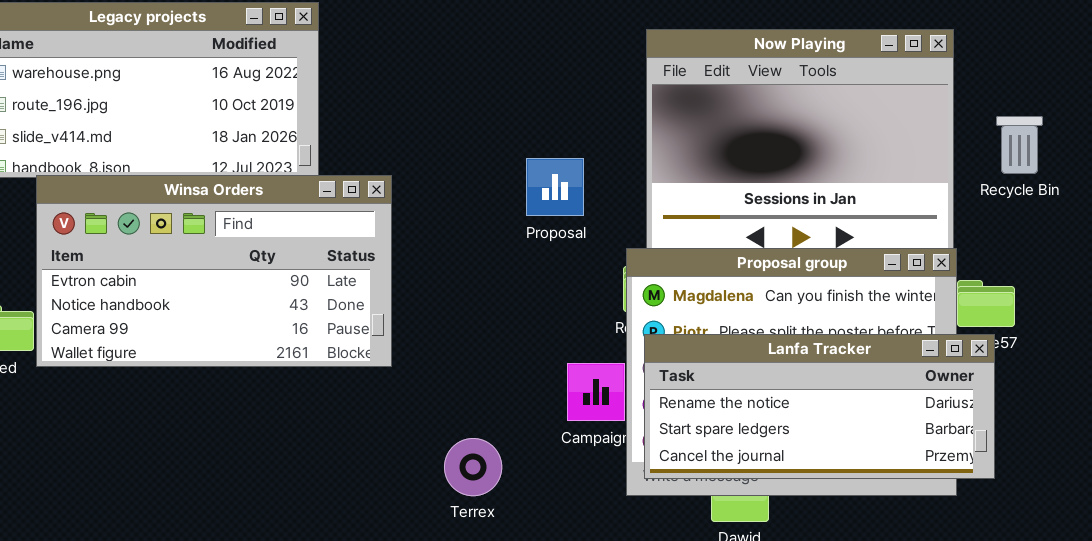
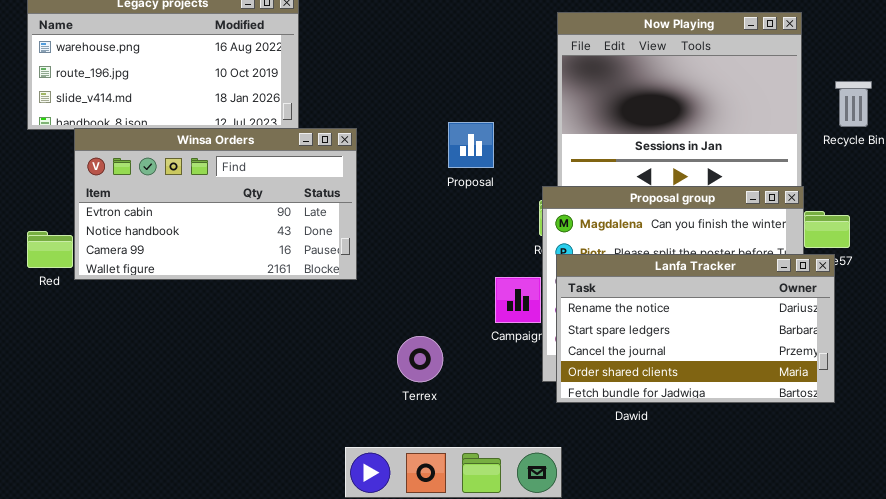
Proposal: [526,158,584,216] -> [448,122,494,168], moved
Lanfa Tracker: [644,334,995,479] -> [556,254,835,403], resized

